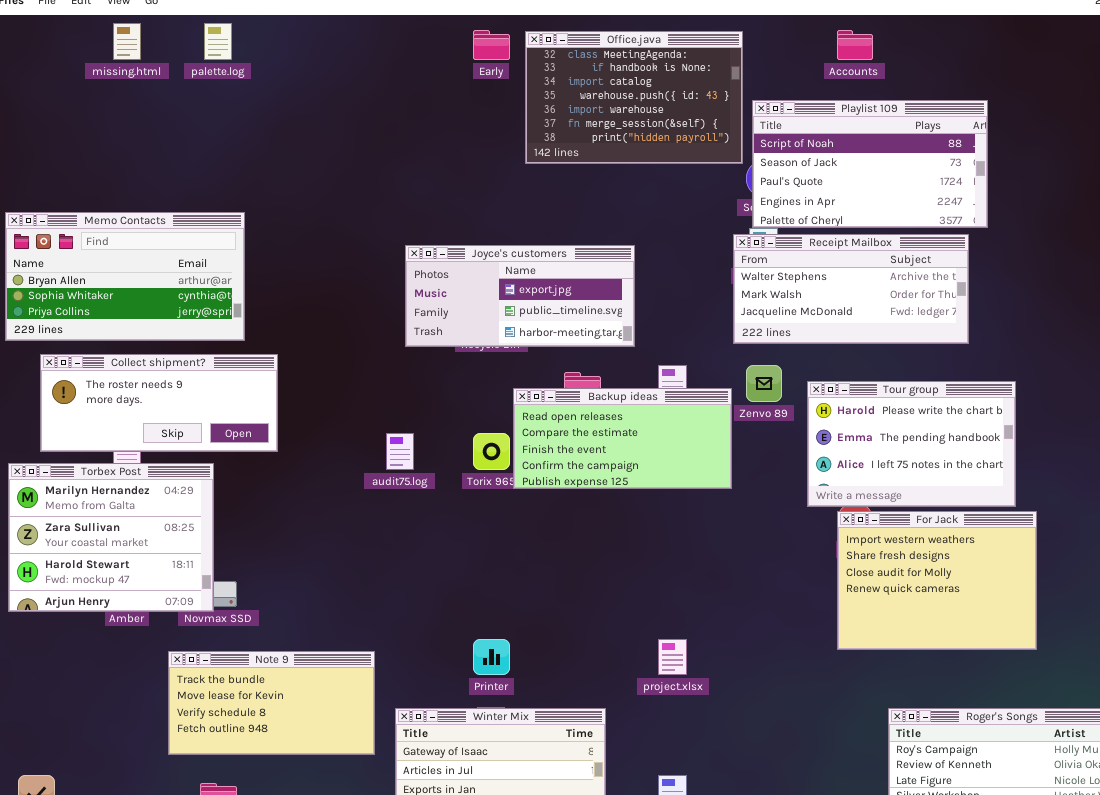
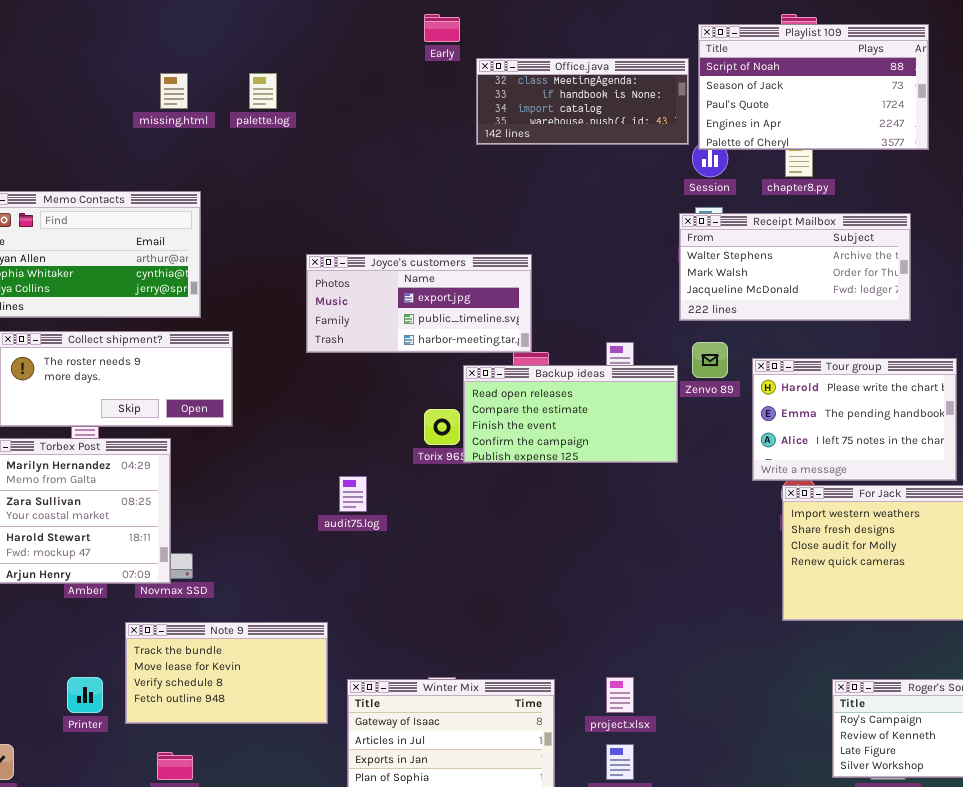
missing.html: [113,23,141,60] -> [160,73,188,109], moved
palette.log: [204,23,232,60] -> [249,73,277,109], moved
Office.java: [525,31,743,164] -> [476,58,689,145], resized
Playlist 109: [752,100,988,228] -> [698,24,929,150], moved
Joyce's customers: [405,245,635,347] -> [306,254,532,353], moved
audit75.log: [386,433,414,470] -> [339,476,367,512], moved
Printer: [473,639,510,675] -> [67,677,103,713], moved
project.xlsx: [658,639,687,675] -> [606,677,634,713], moved

